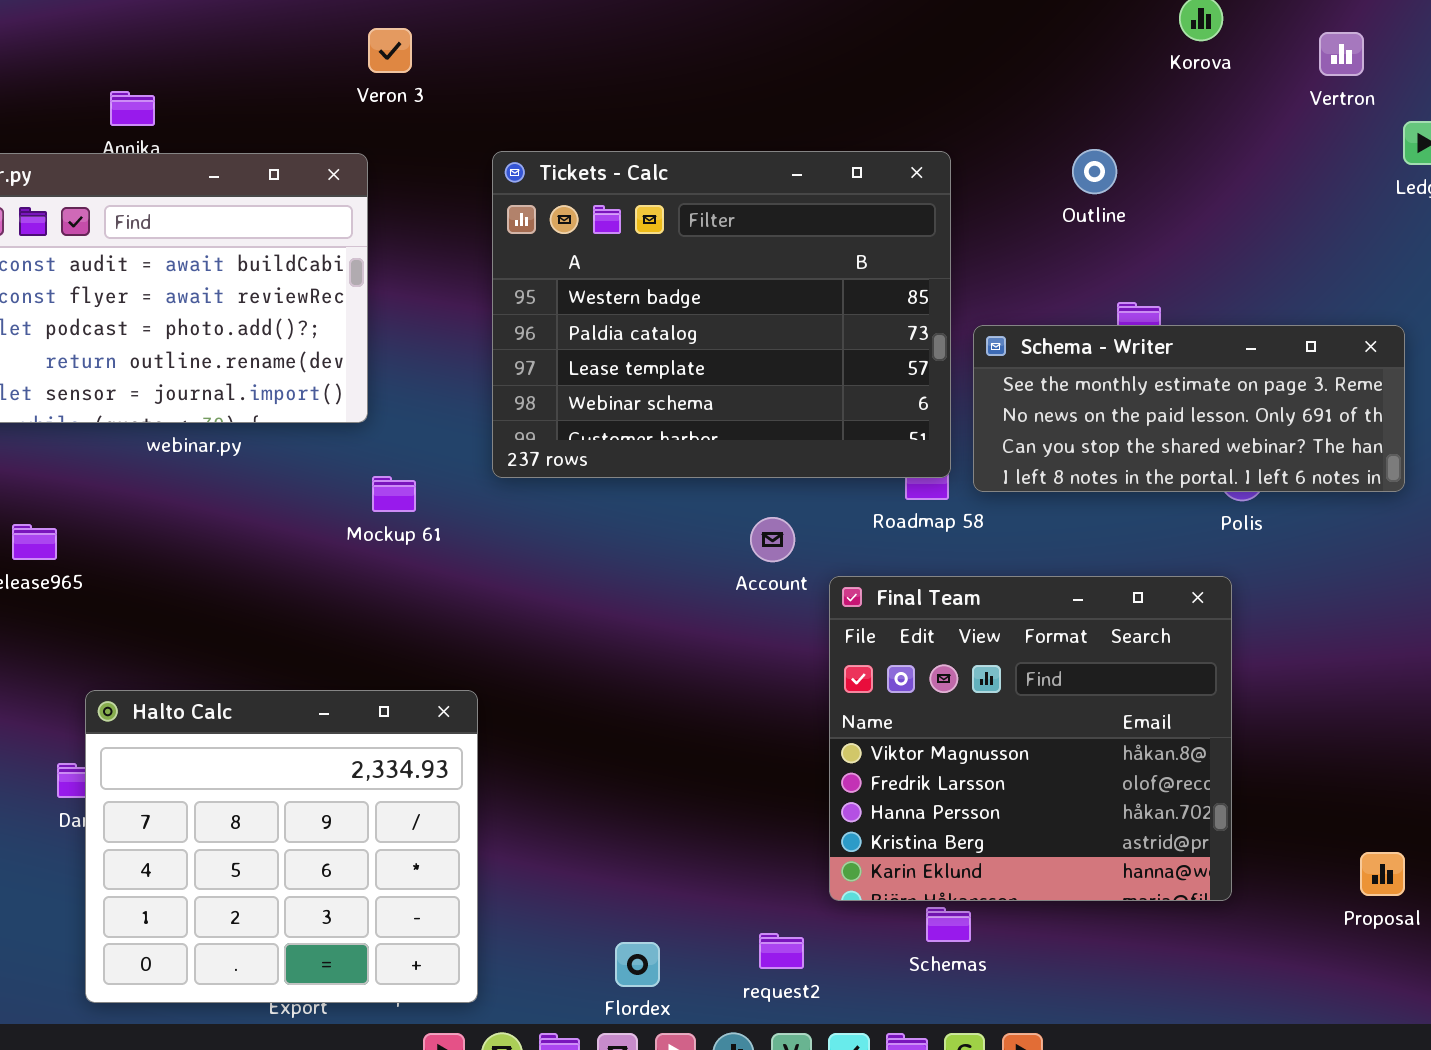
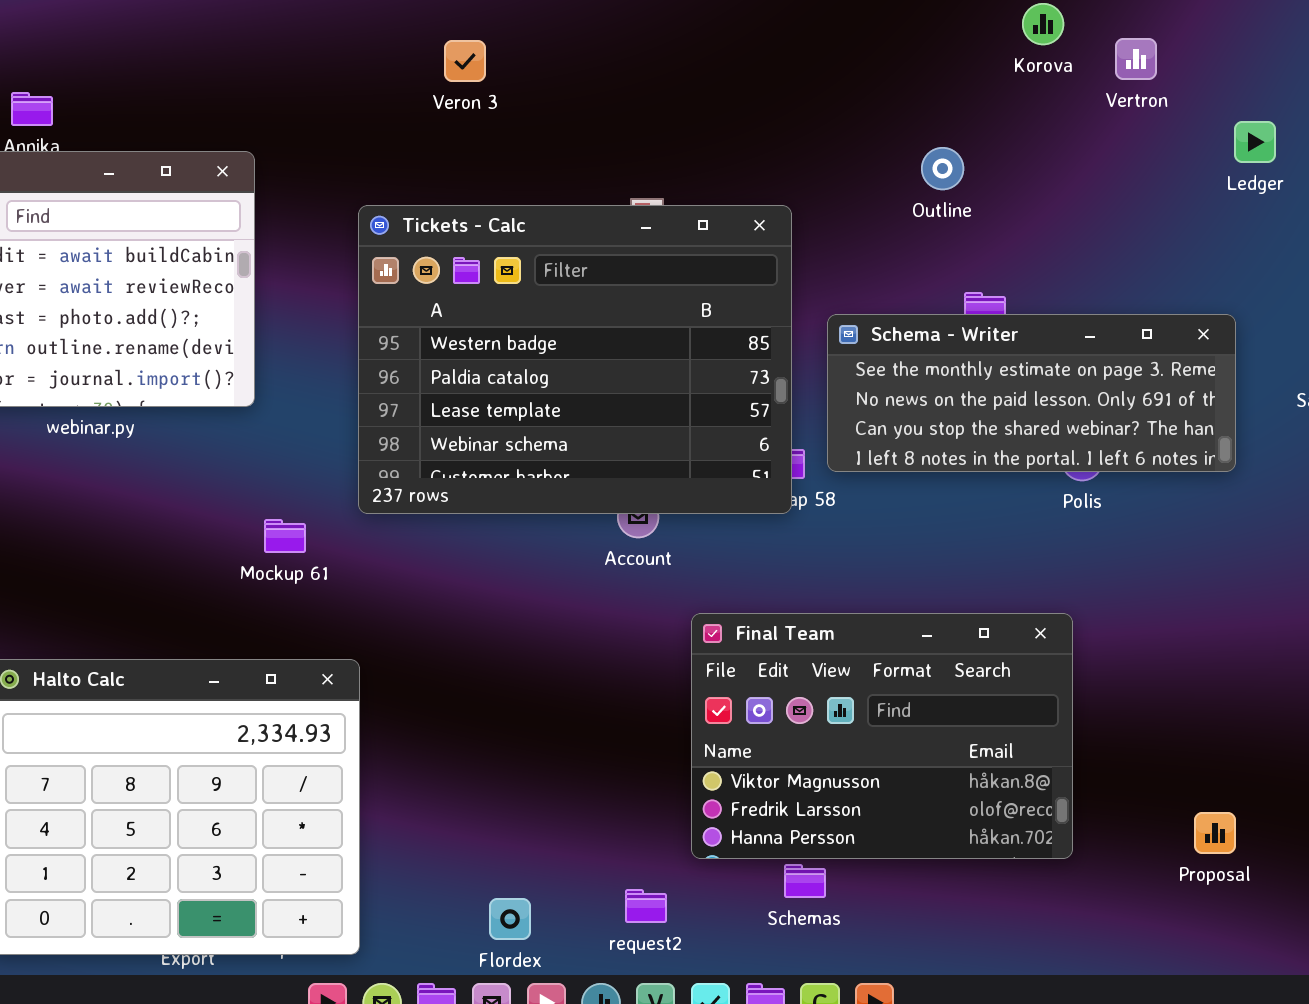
Veron 3: [368,28,412,73] -> [444,40,486,82], moved
Vertron: [1319,32,1364,76] -> [1115,38,1157,80], moved
Tickets - Calc: [492,151,951,478] -> [358,205,792,514], moved
Mockup 61: [372,476,416,512] -> [264,519,306,553], moved
Final Team: [829,576,1232,901] -> [691,613,1073,859], resized

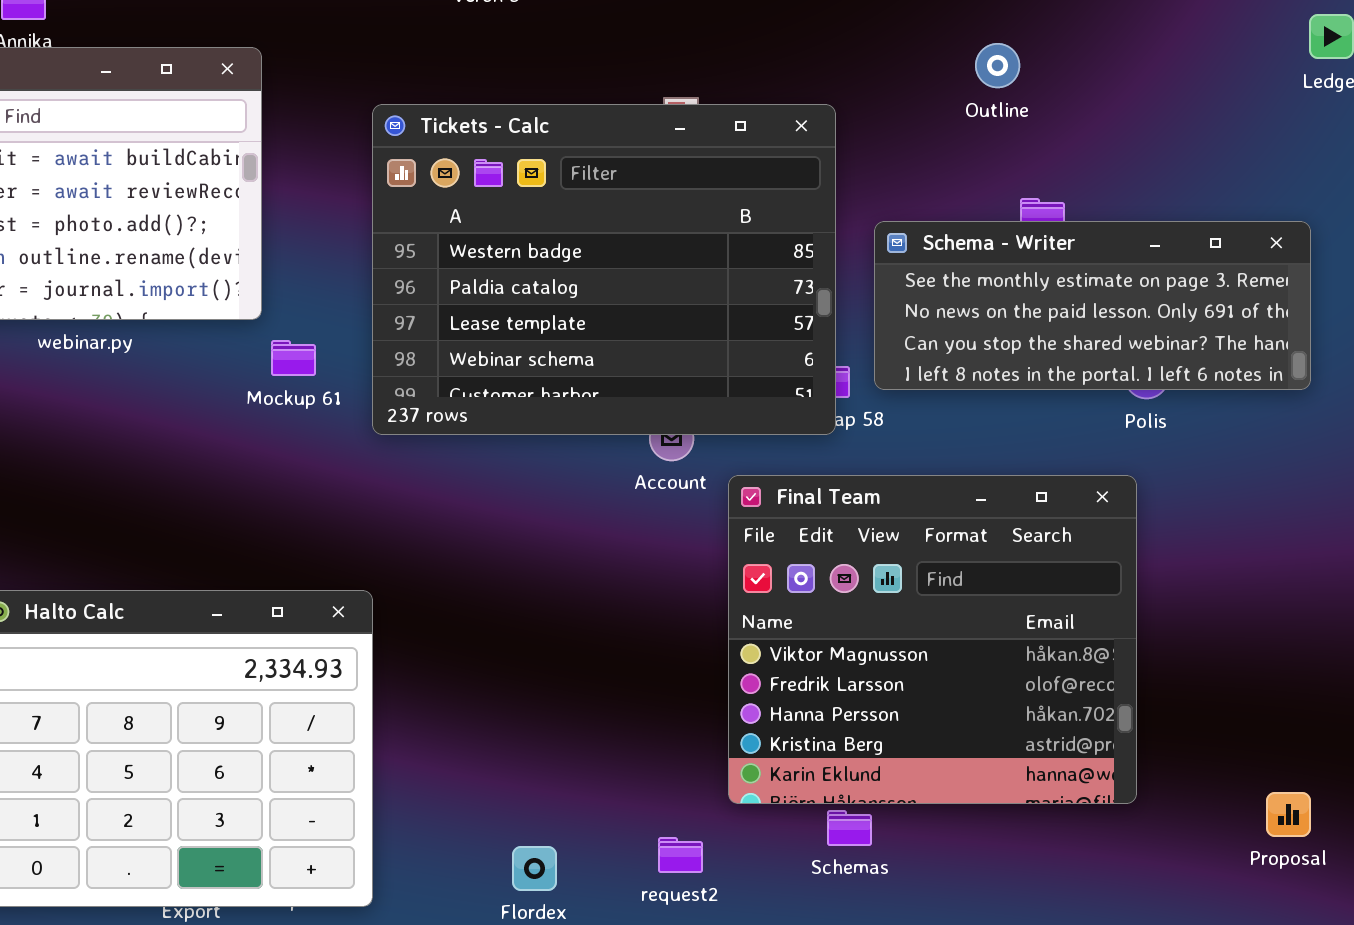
Mockup 61: [264,519,306,553] -> [271,340,316,376], moved
Final Team: [691,613,1073,859] -> [728,475,1137,804], resized
Proposal: [1194,812,1236,854] -> [1266,792,1311,837], moved

